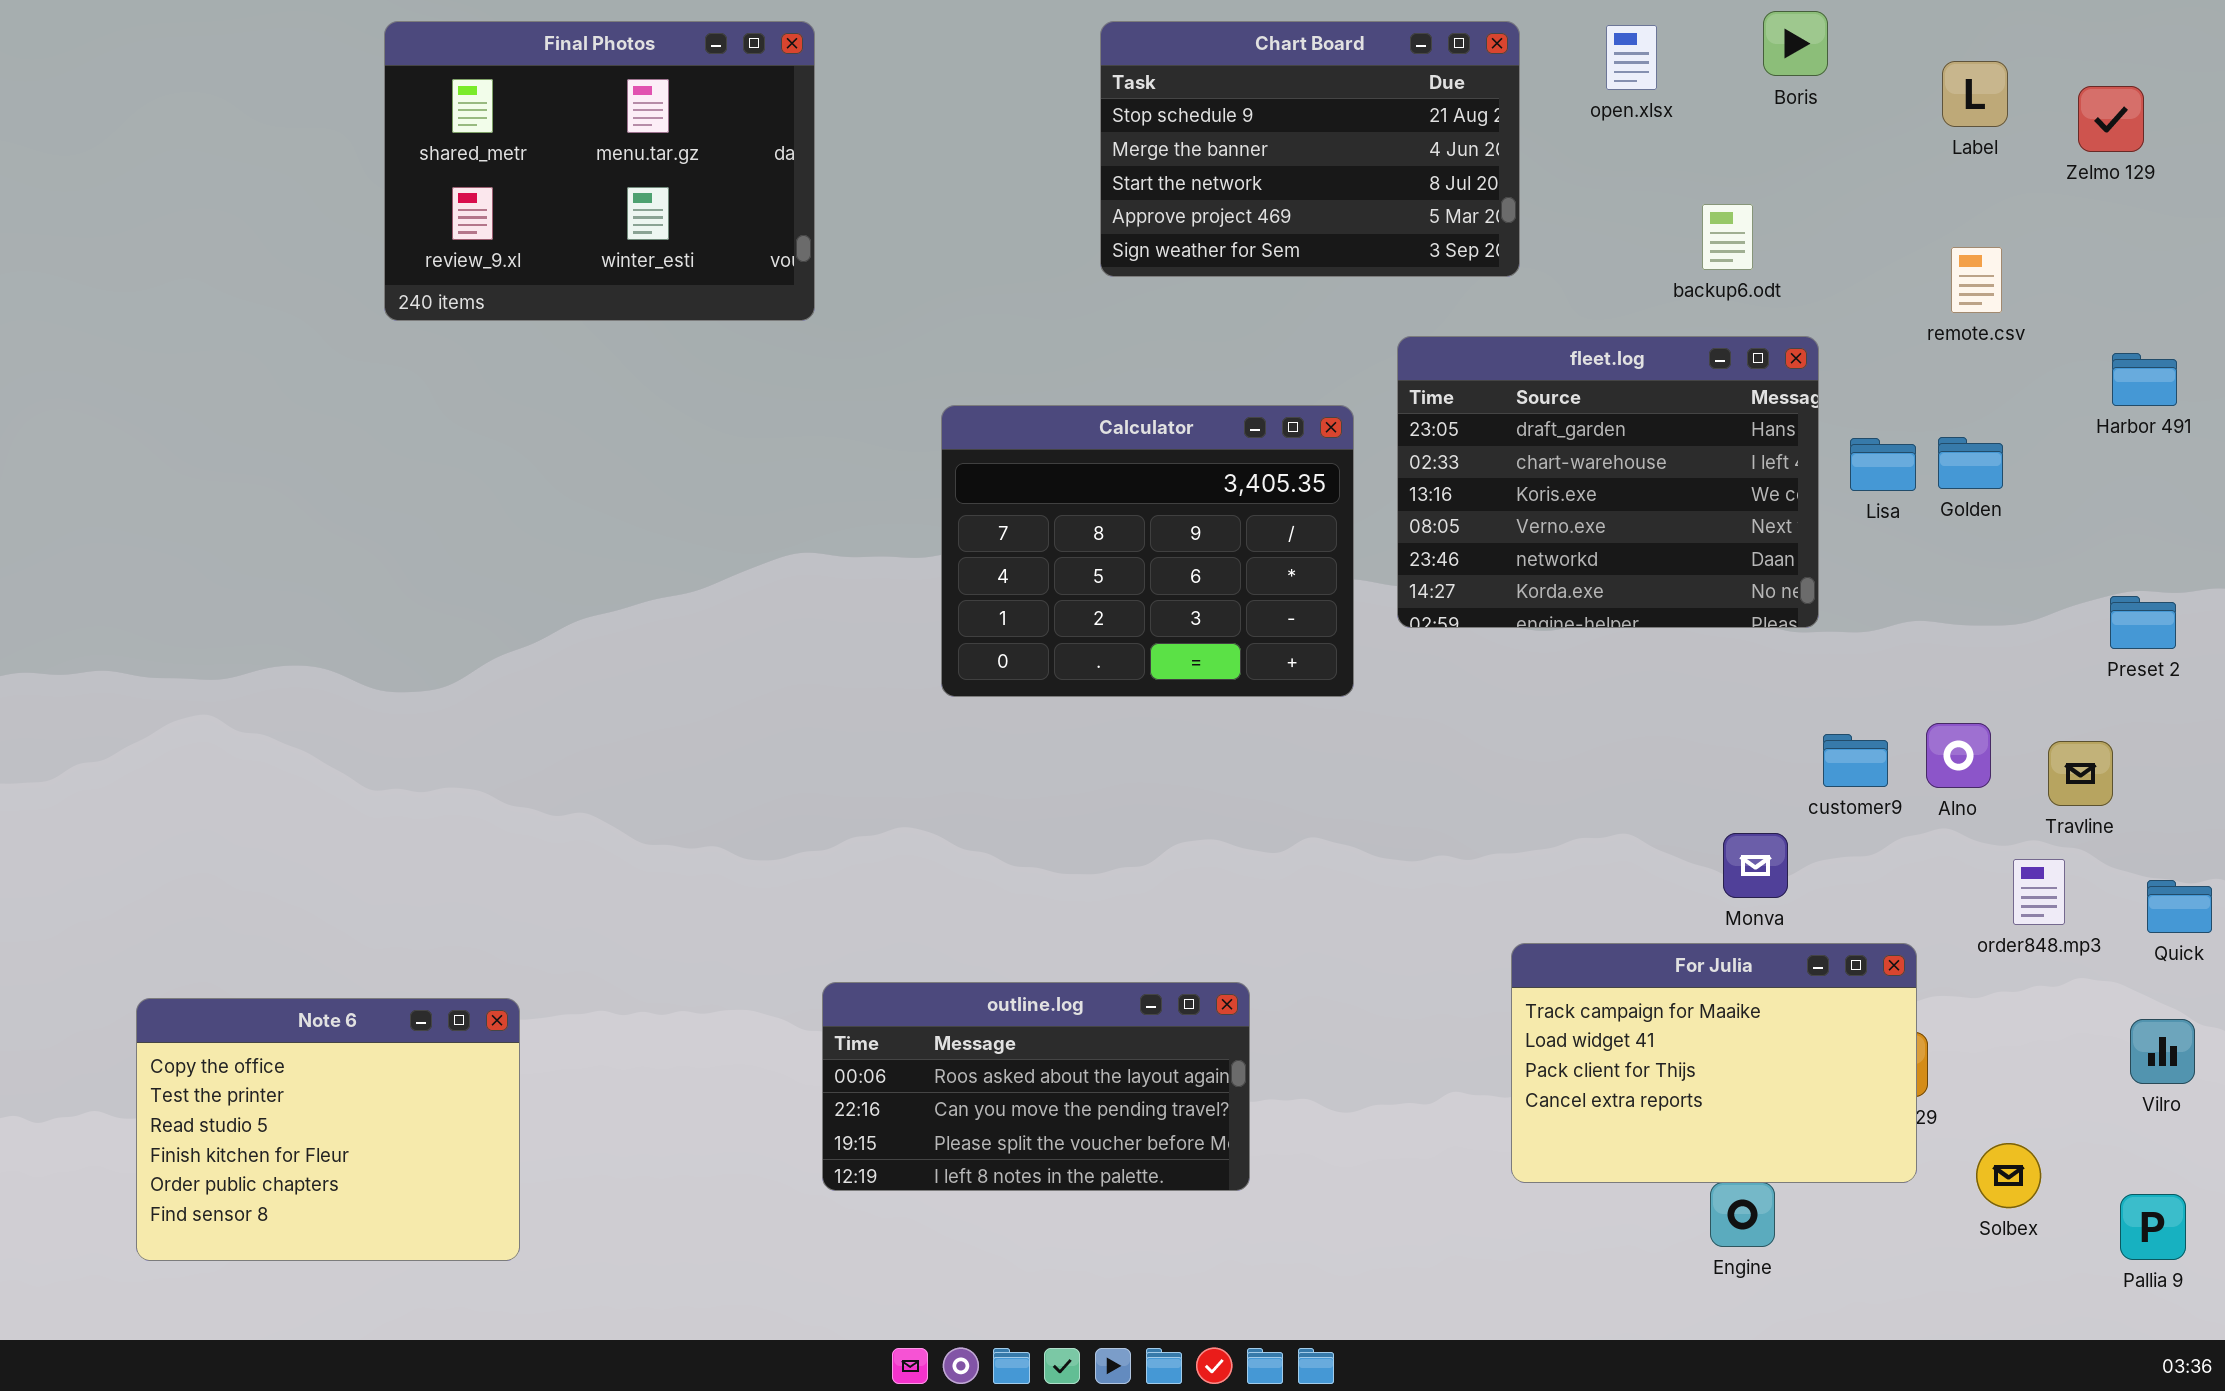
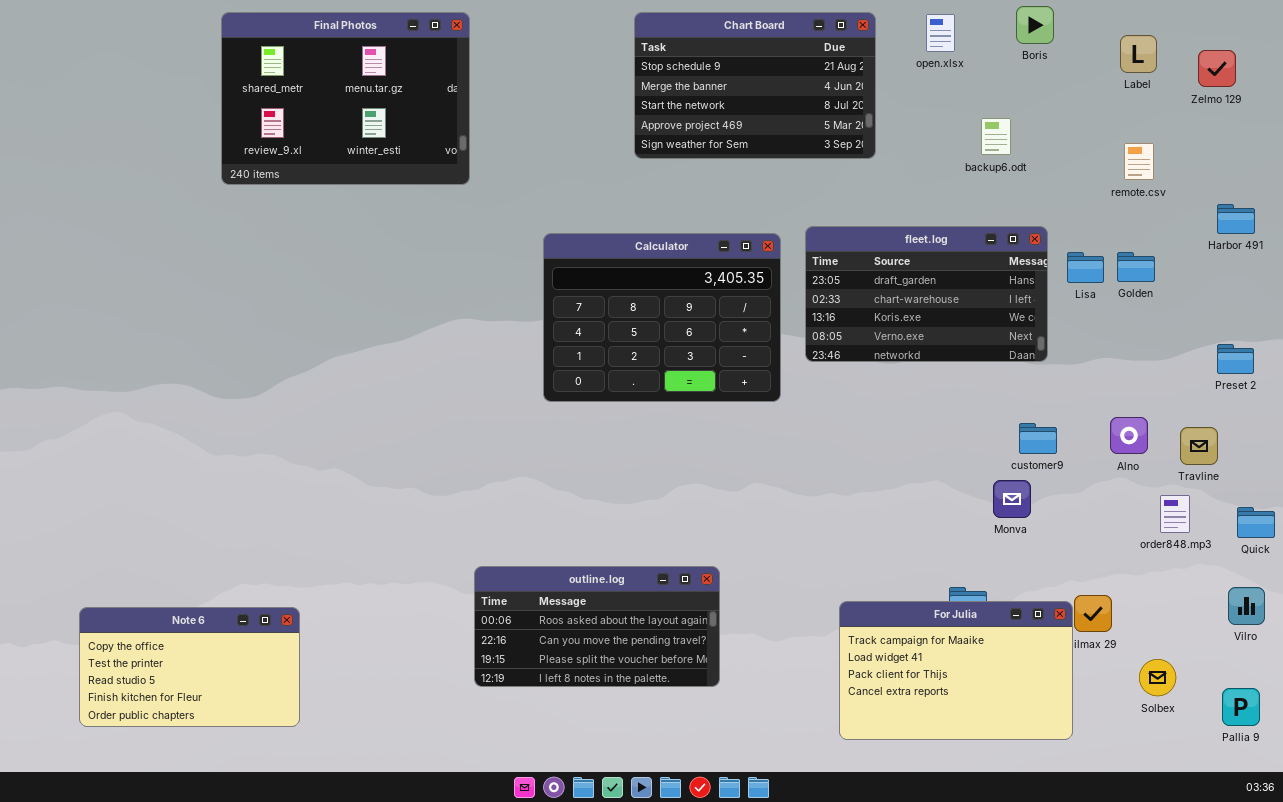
fleet.log: [1397,336,1819,628] -> [805,226,1048,362], resized
customer9: [1823,734,1888,787] -> [1019,423,1057,454], moved
For Julia: [1511,943,1917,1183] -> [839,601,1073,740], moved
Note 6: [136,998,520,1261] -> [79,607,300,727], resized

